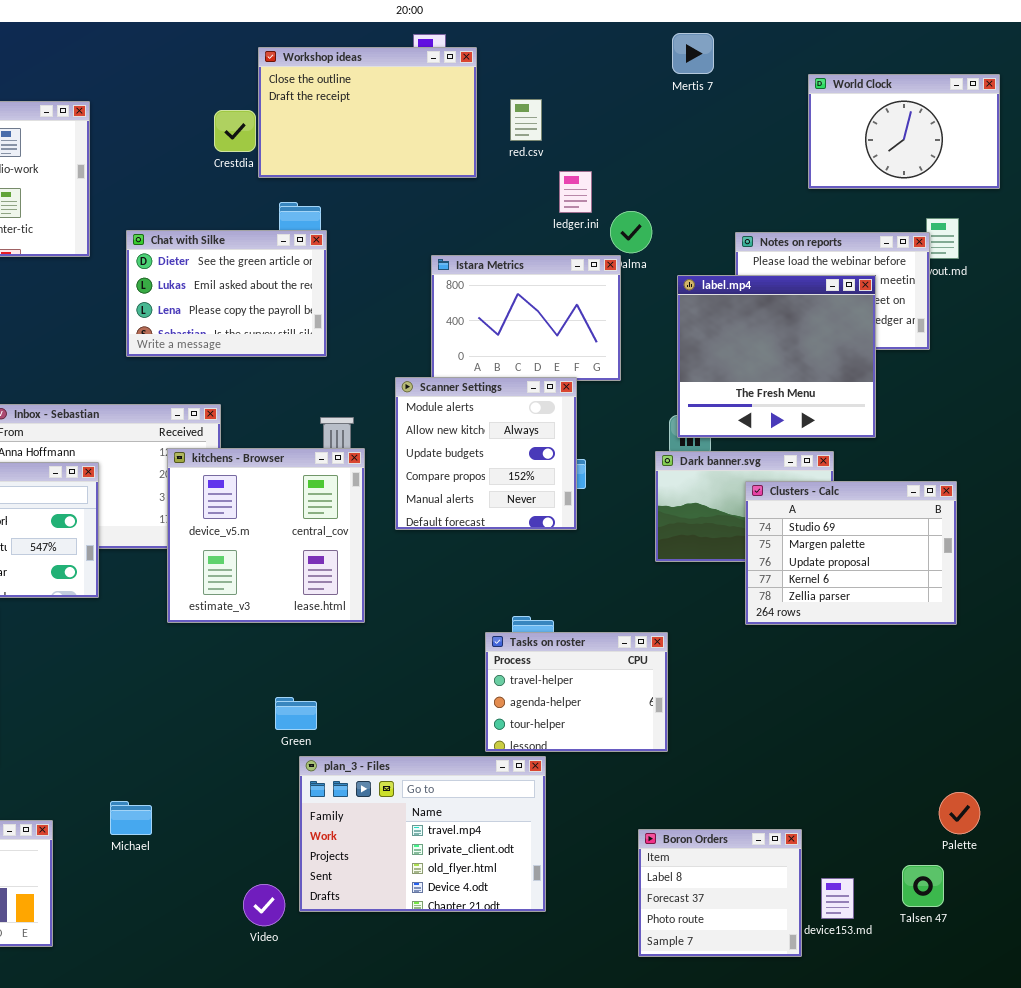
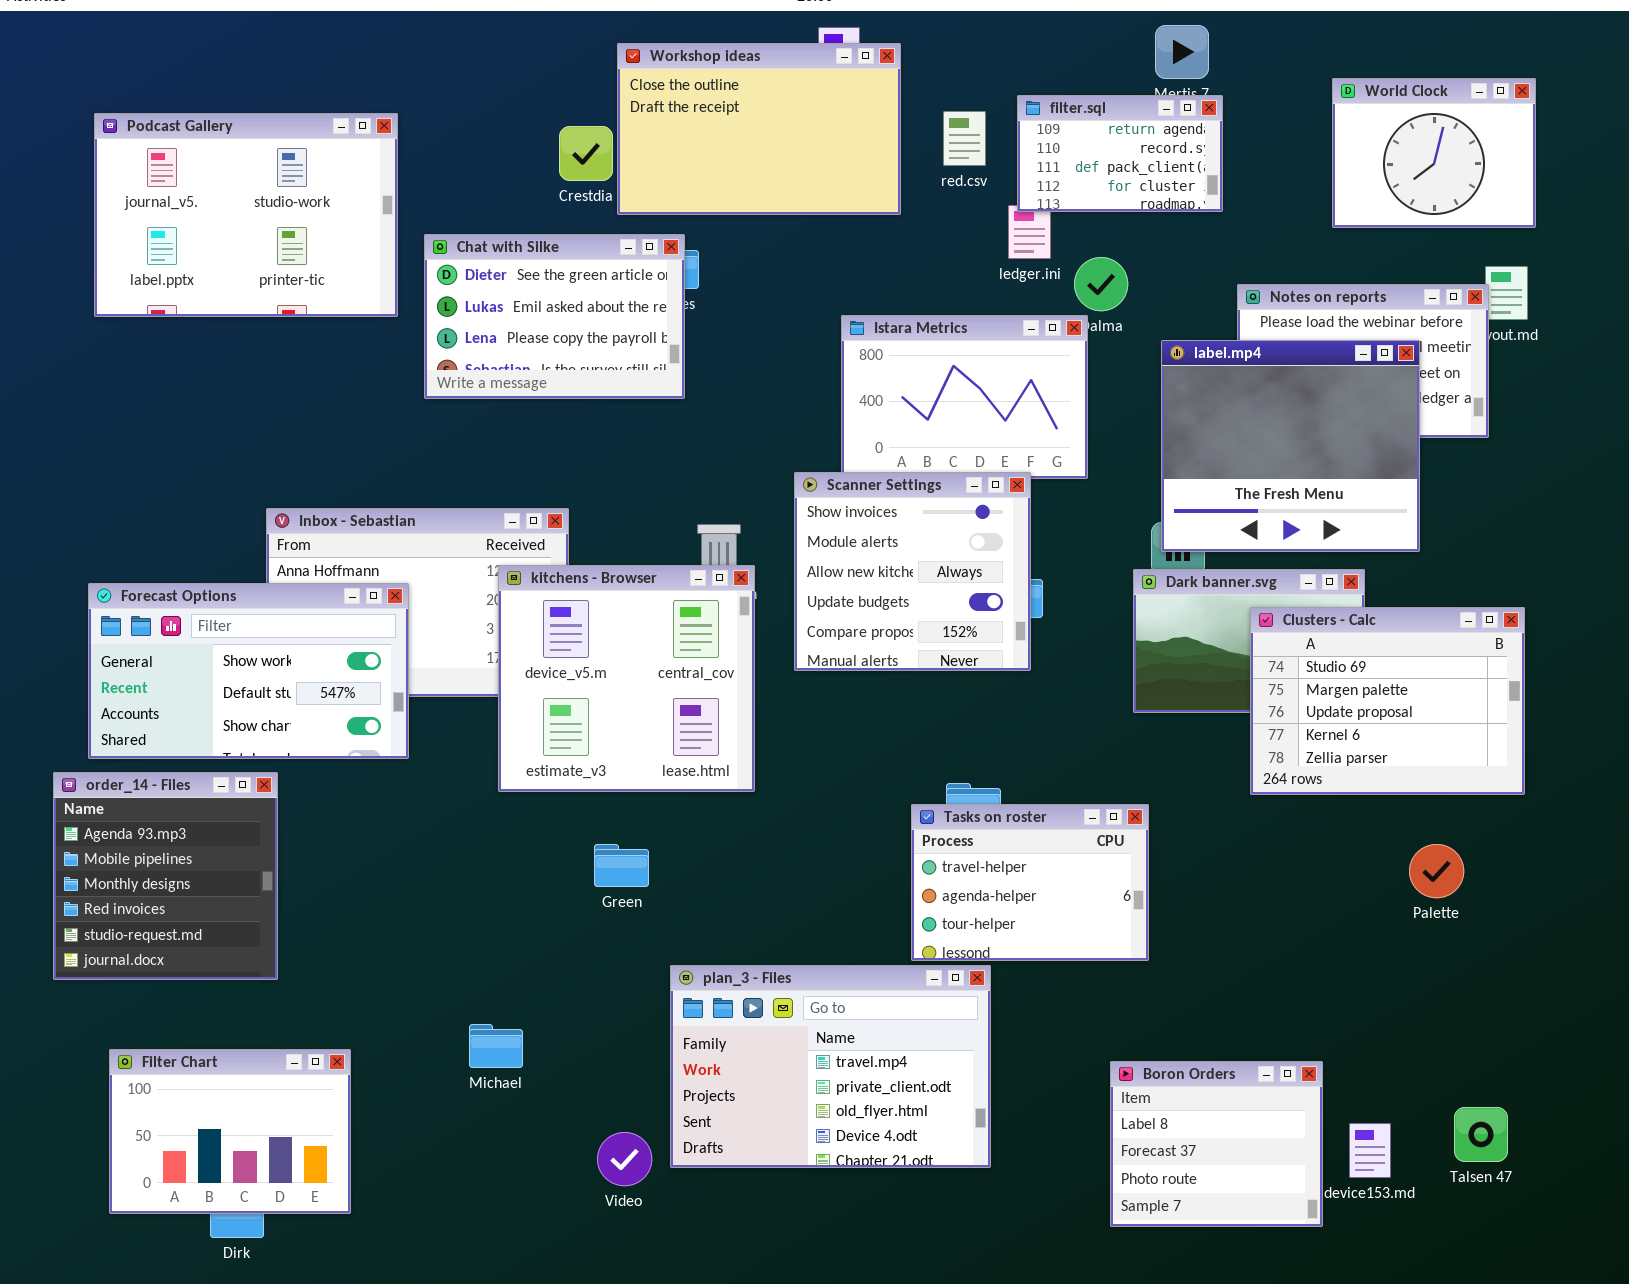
World Clock: [808,74,1000,189] -> [1332,78,1536,228], resized
filter.sql: none -> [1017,95,1223,212], opened
Chat with Silke: [126,230,327,357] -> [424,234,685,399], moved
Scanner Settings: [395,377,577,530] -> [794,472,1031,671], scrolled up 1 row
Green: [275,697,317,730] -> [594,844,649,887], moved
Palette: [939,792,980,834] -> [1409,844,1464,898], moved
Michael: [110,801,152,835] -> [469,1024,523,1068], moved

